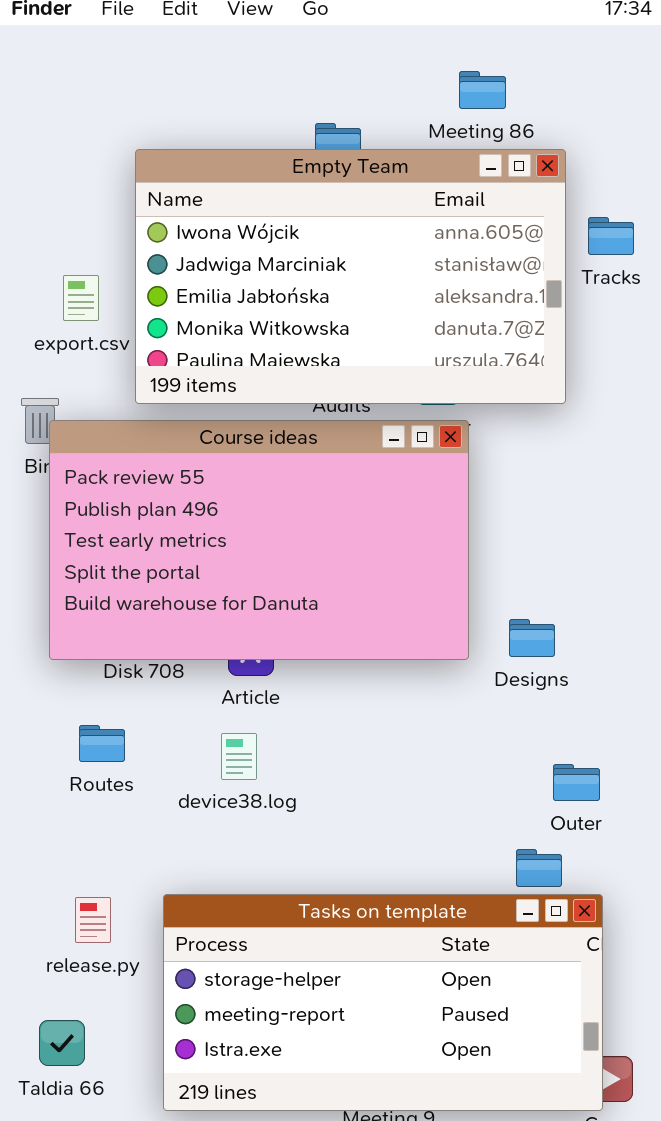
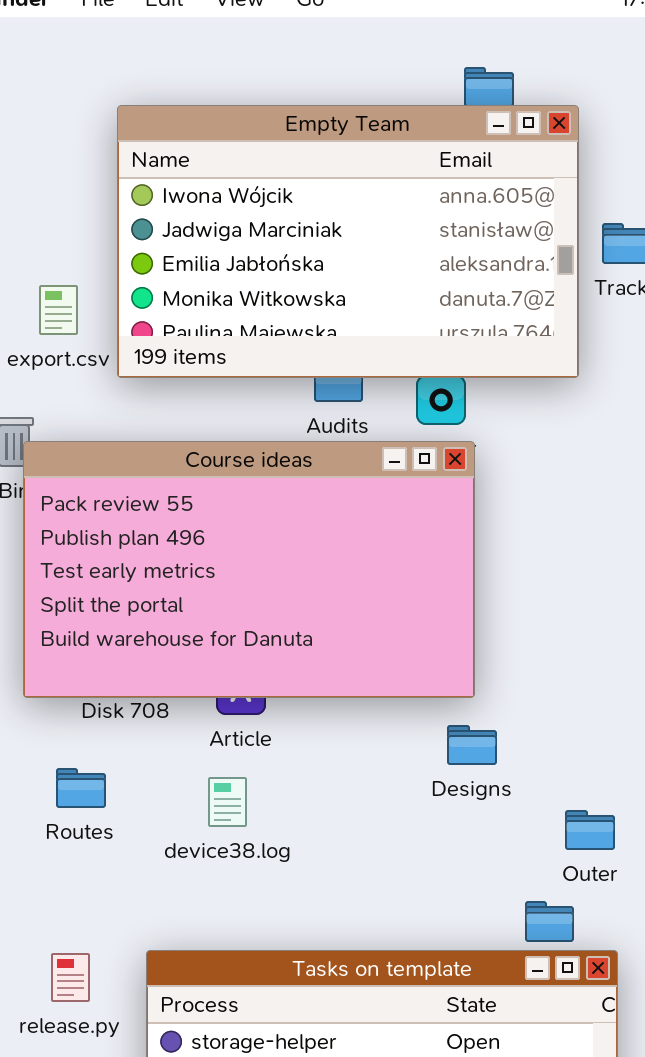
Empty Team: [135,149,566,404] -> [117,105,579,378], moved
Designs: [509,619,555,657] -> [447,725,497,765], moved

